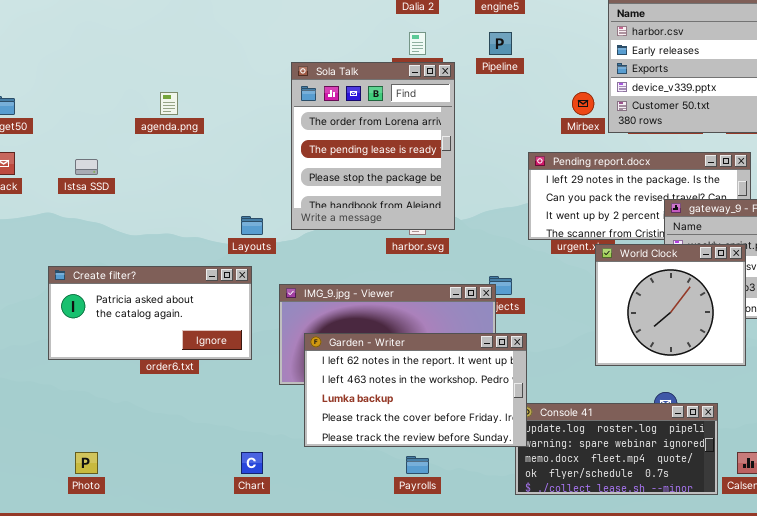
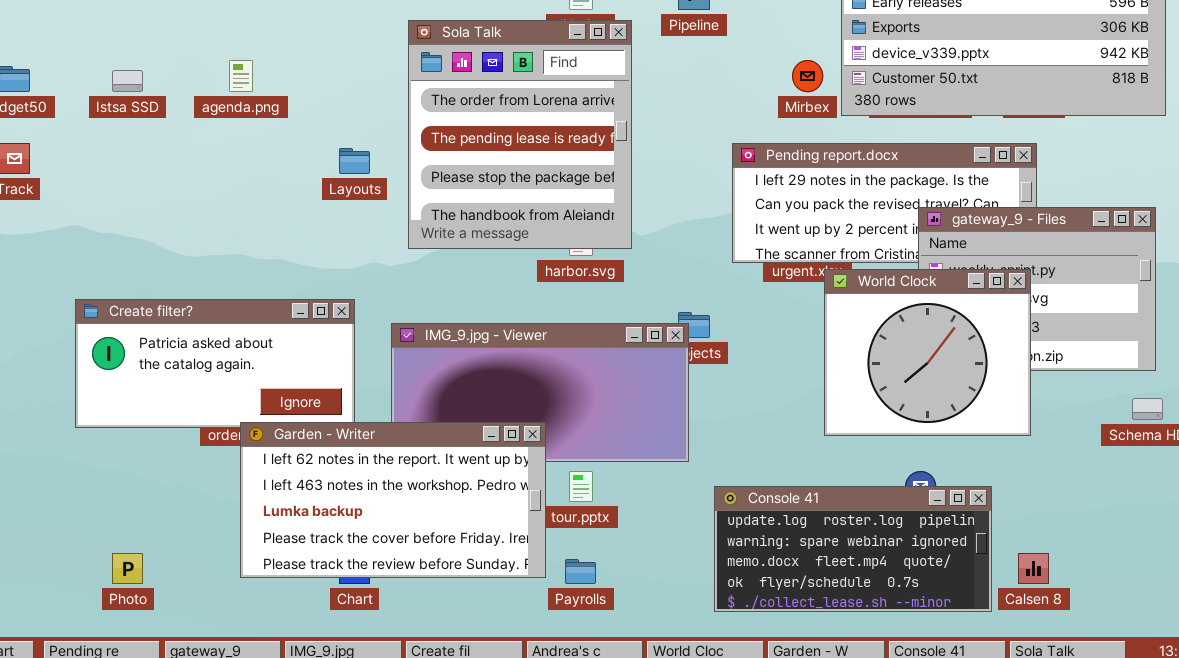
Istsa SSD: [75,159,98,175] -> [112,70,143,92], moved
Layouts: [241,216,263,235] -> [339,148,370,174], moved
Garden - Writer: [304,333,527,447] -> [240,422,546,578], moved

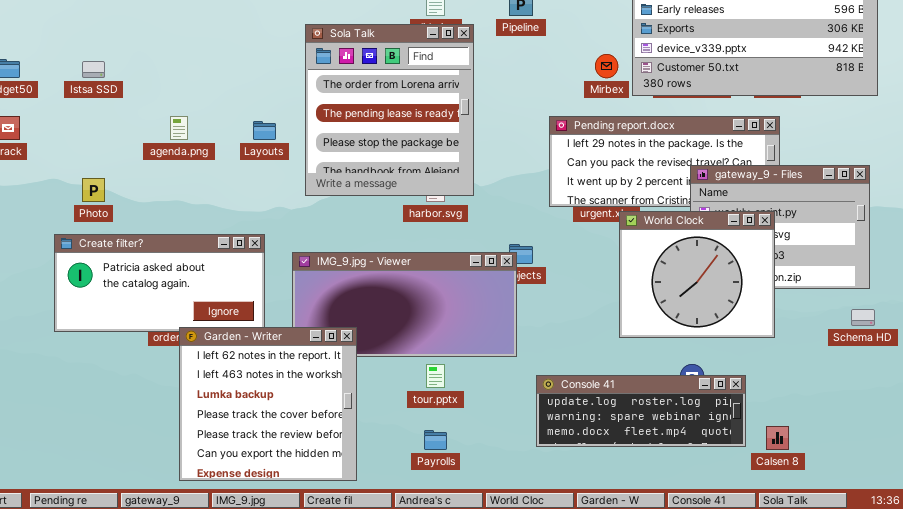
agenda.png: [229,60,253,92] -> [170,116,188,140], moved
Garden - Writer: [240,422,546,578] -> [179,327,357,481], resized
Console 41: [714,486,992,612] -> [536,375,746,447], resized
Photo: [112,553,143,584] -> [82,178,105,202], moved

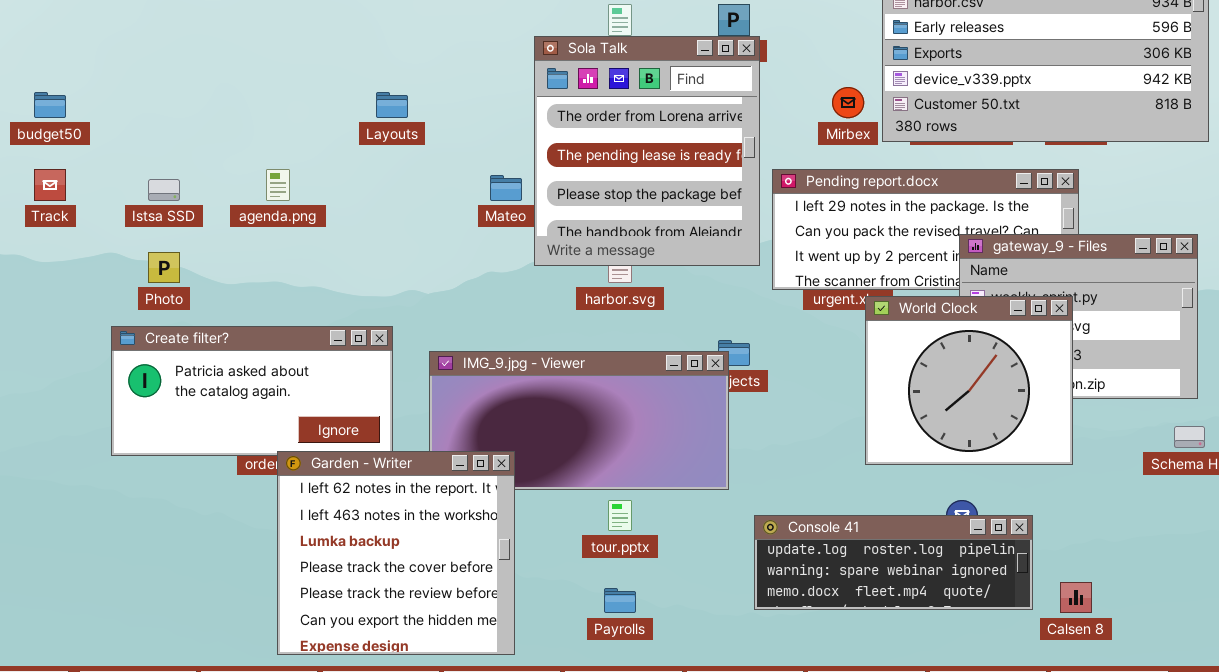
Sola Talk: [305,24,474,196] -> [534,36,760,266], moved
Istsa SSD: [82,61,105,78] -> [148,179,180,201], moved
Layouts: [253,121,276,140] -> [376,92,408,118], moved

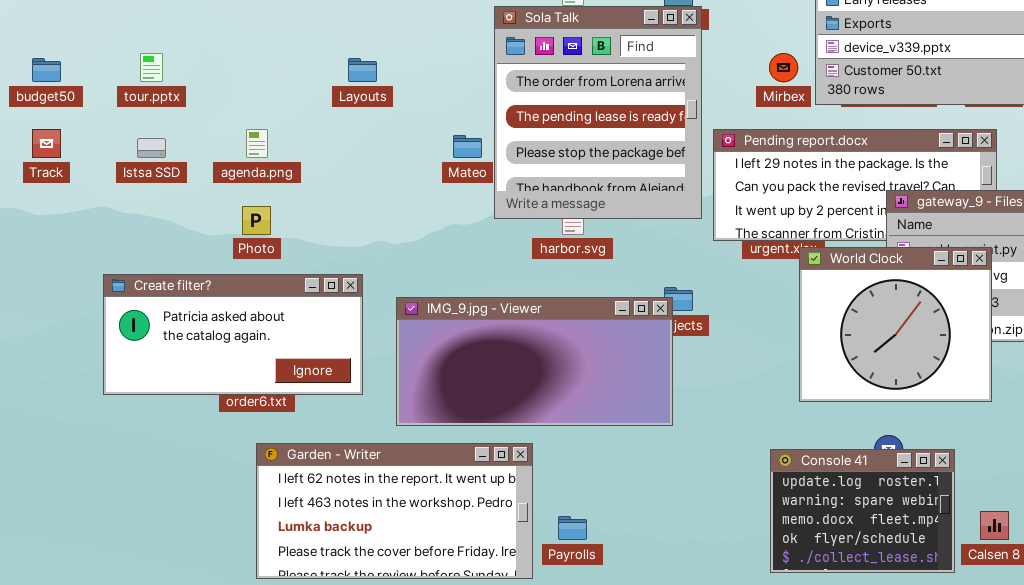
Photo: [148,252,180,283] -> [242,206,271,235], moved
Garden - Writer: [277,451,515,655] -> [256,443,533,579], resized
tour.pptx: [608,500,632,531] -> [140,53,163,82], moved
Console 41: [754,515,1033,610] -> [770,449,955,573], resized

